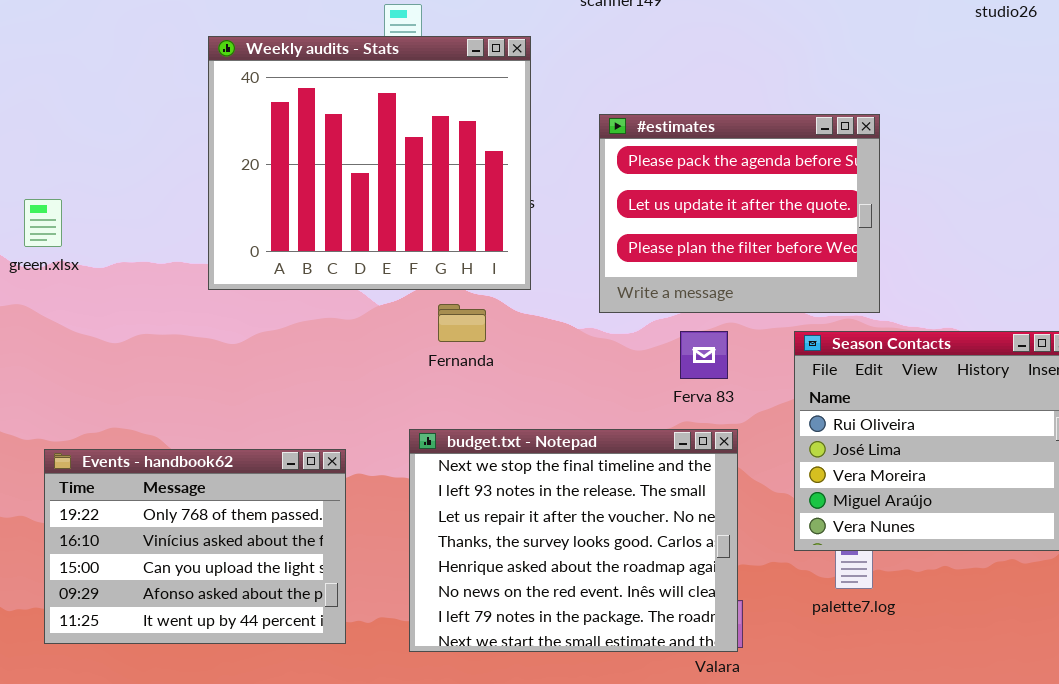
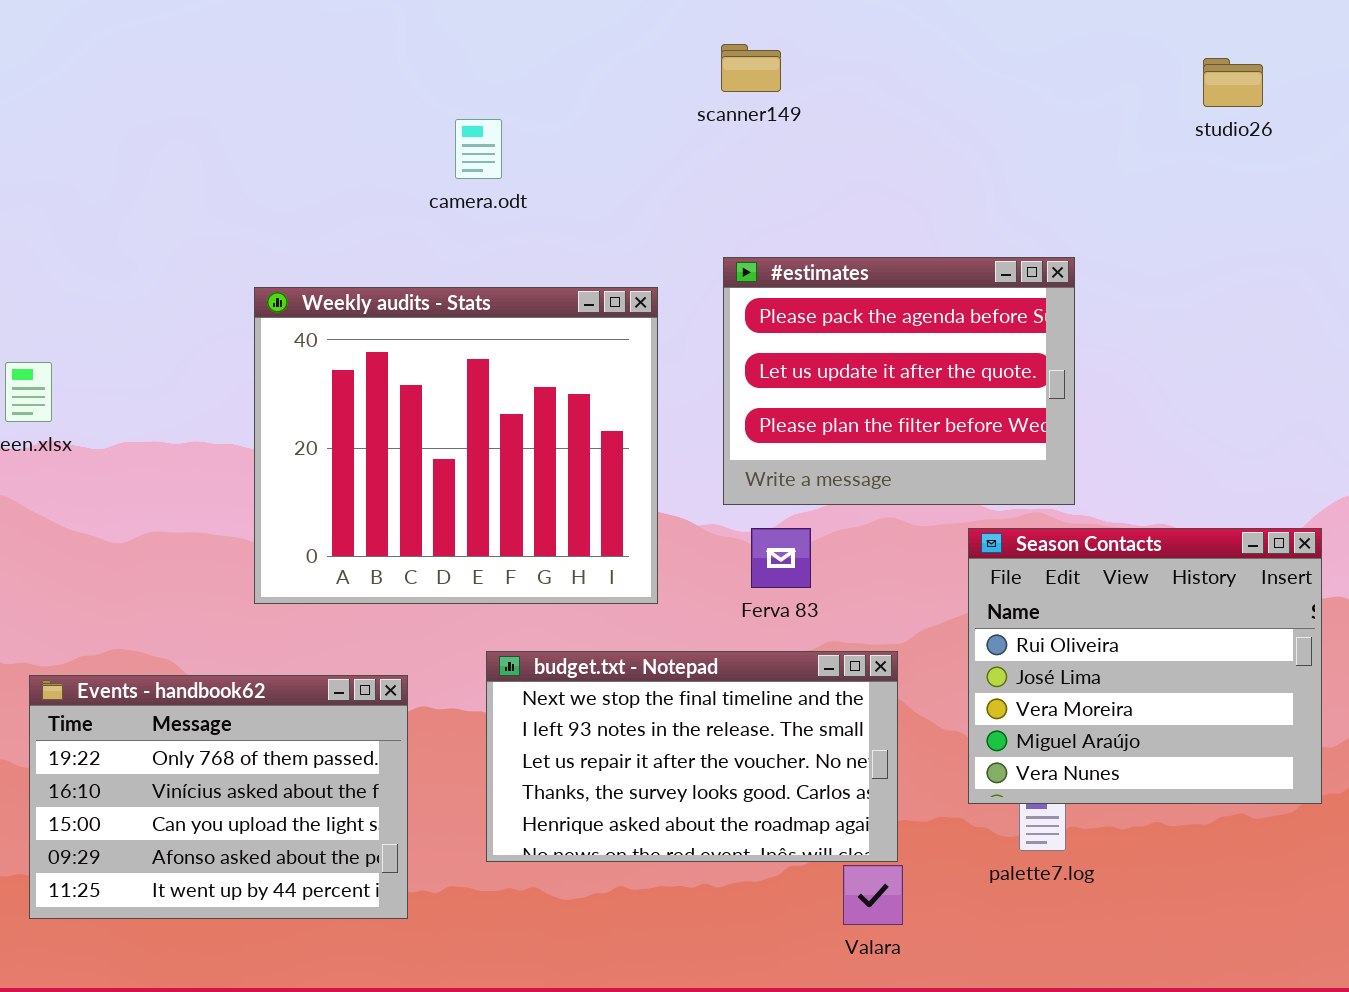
Weekly audits - Stats: [208,36,531,290] -> [254,287,658,604], moved
Ferva 83: [680,331,728,379] -> [751,528,811,588], moved
budget.txt - Notepad: [409,429,738,652] -> [486,651,898,862], resized

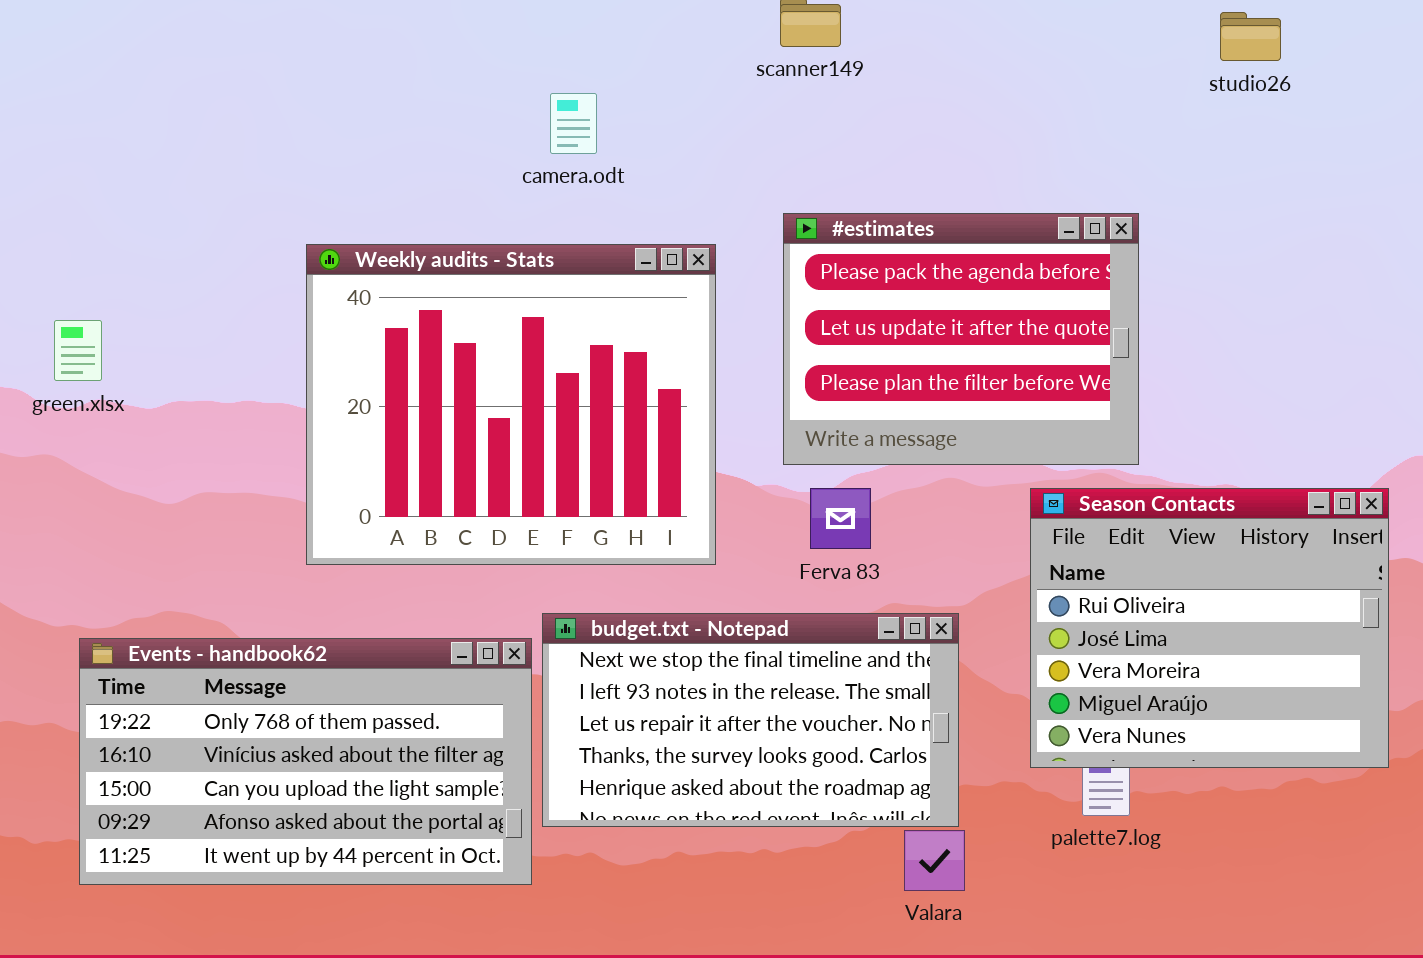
studio26: [1203,58,1263,107] -> [1220,12,1281,61], moved
camera.odt: [455,119,502,179] -> [550,93,597,154], moved
Events - handbook62: [29,675,408,919] -> [79,638,532,885], resized

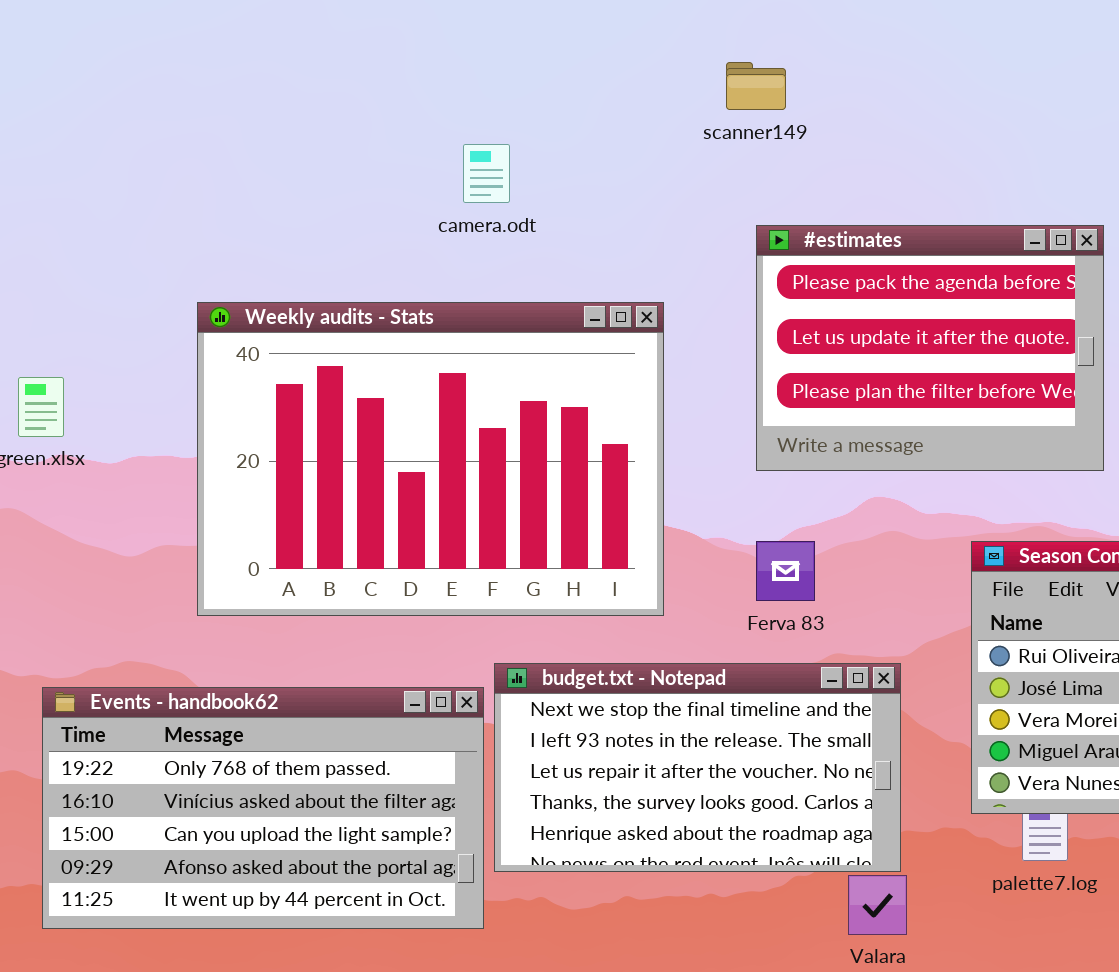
camera.odt: [550,93,597,154] -> [463,144,510,203], moved
#estimates: [783,213,1139,465] -> [756,225,1104,471], moved
Weekly audits - Stats: [306,244,716,565] -> [197,302,664,616], resized

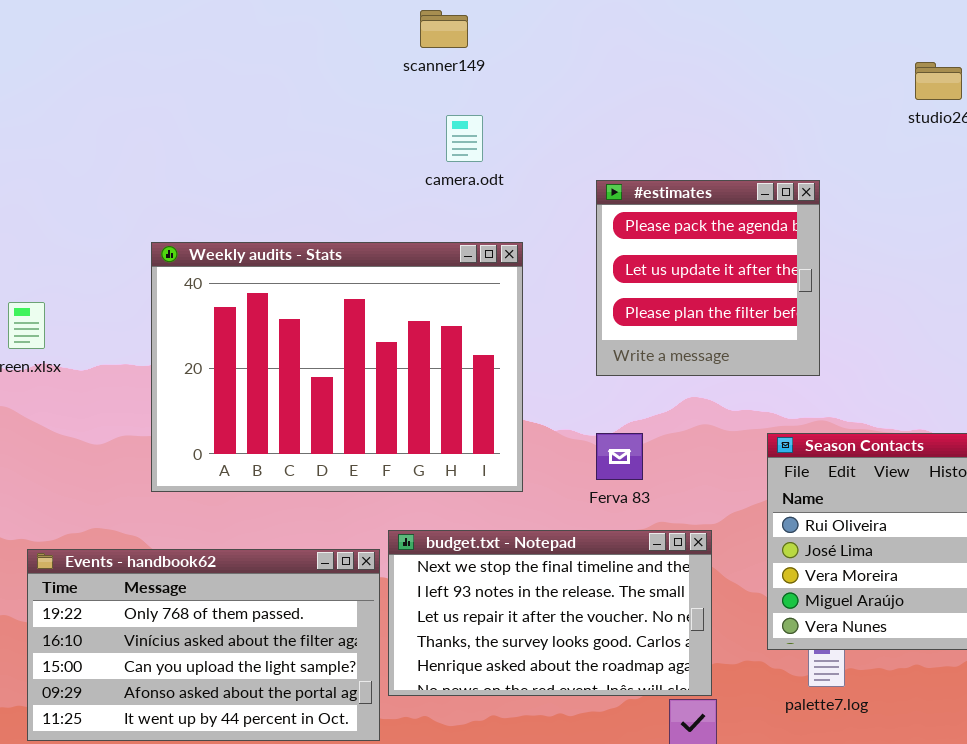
scanner149: [726,62,786,110] -> [420,10,468,48], moved
camera.odt: [463,144,510,203] -> [446,115,483,162], moved
#estimates: [756,225,1104,471] -> [596,180,820,376], resized

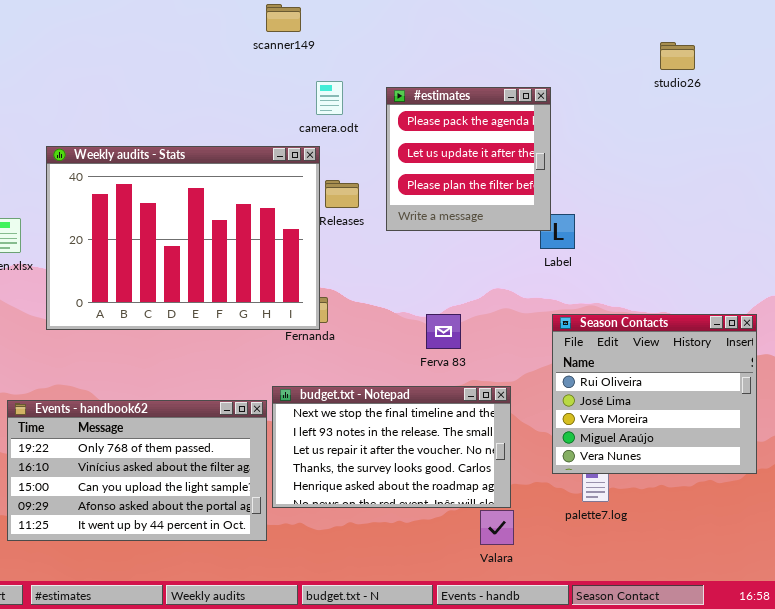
scanner149: [420,10,468,48] -> [266,4,301,32], moved
#estimates: [596,180,820,376] -> [386,87,551,231], moved
Weekly audits - Stats: [151,242,523,492] -> [46,146,320,330], moved

